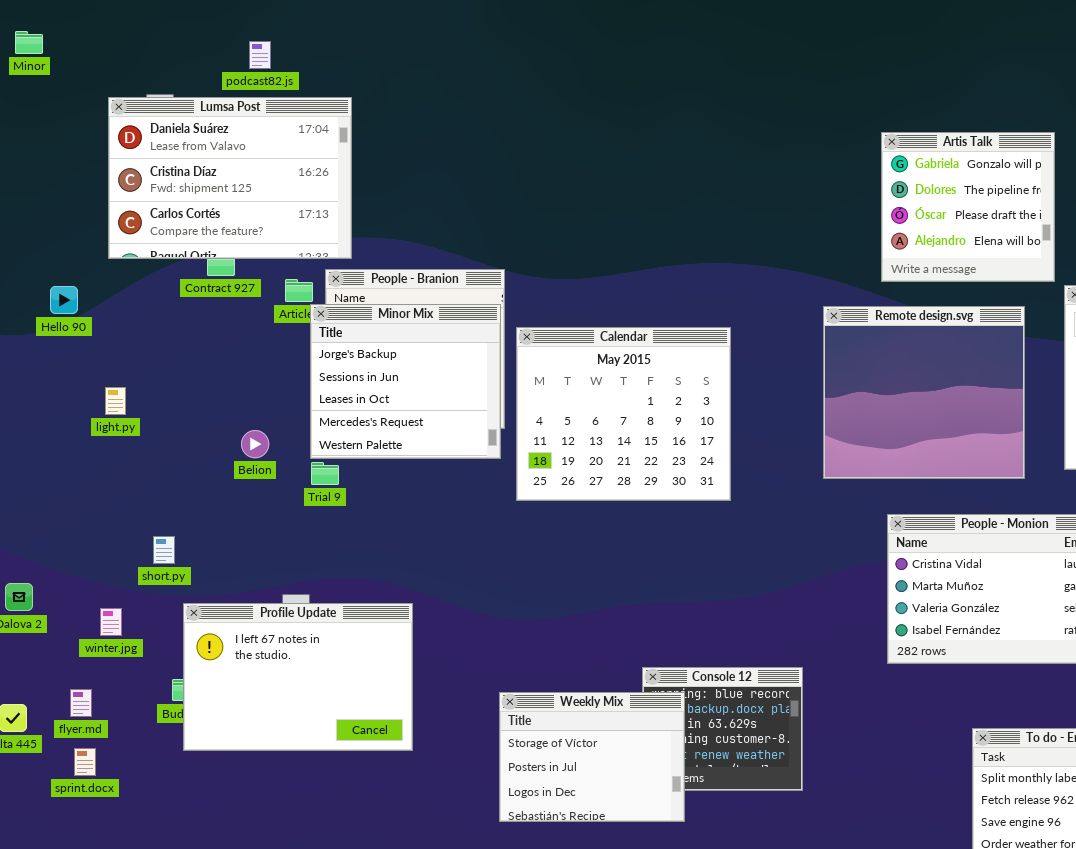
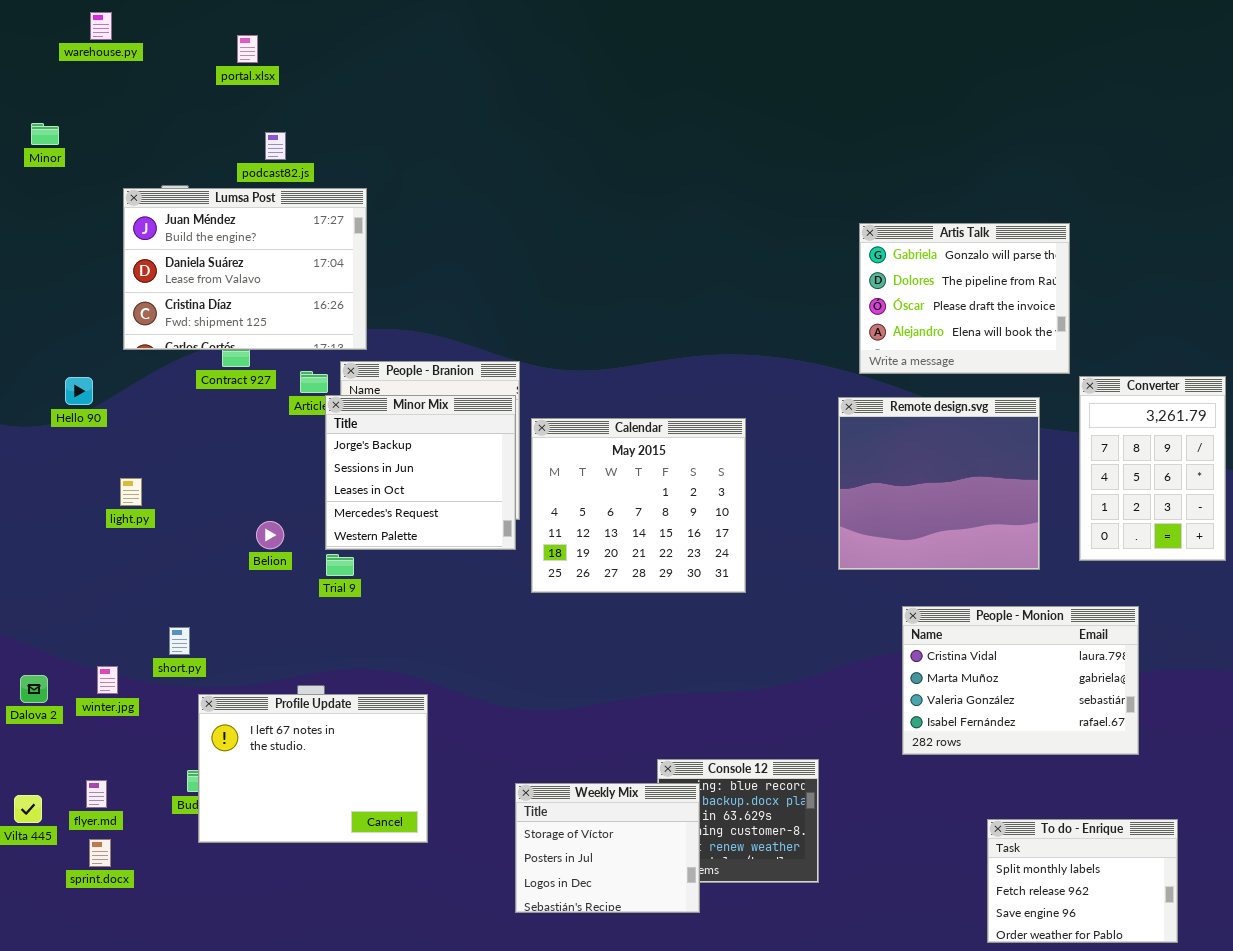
Lumsa Post: [108,97,352,259] -> [123,188,367,350], scrolled up 1 row
Artis Talk: [881,132,1055,282] -> [859,223,1070,374], resized
winter.jpg: [100,608,122,636] -> [97,666,118,694], moved

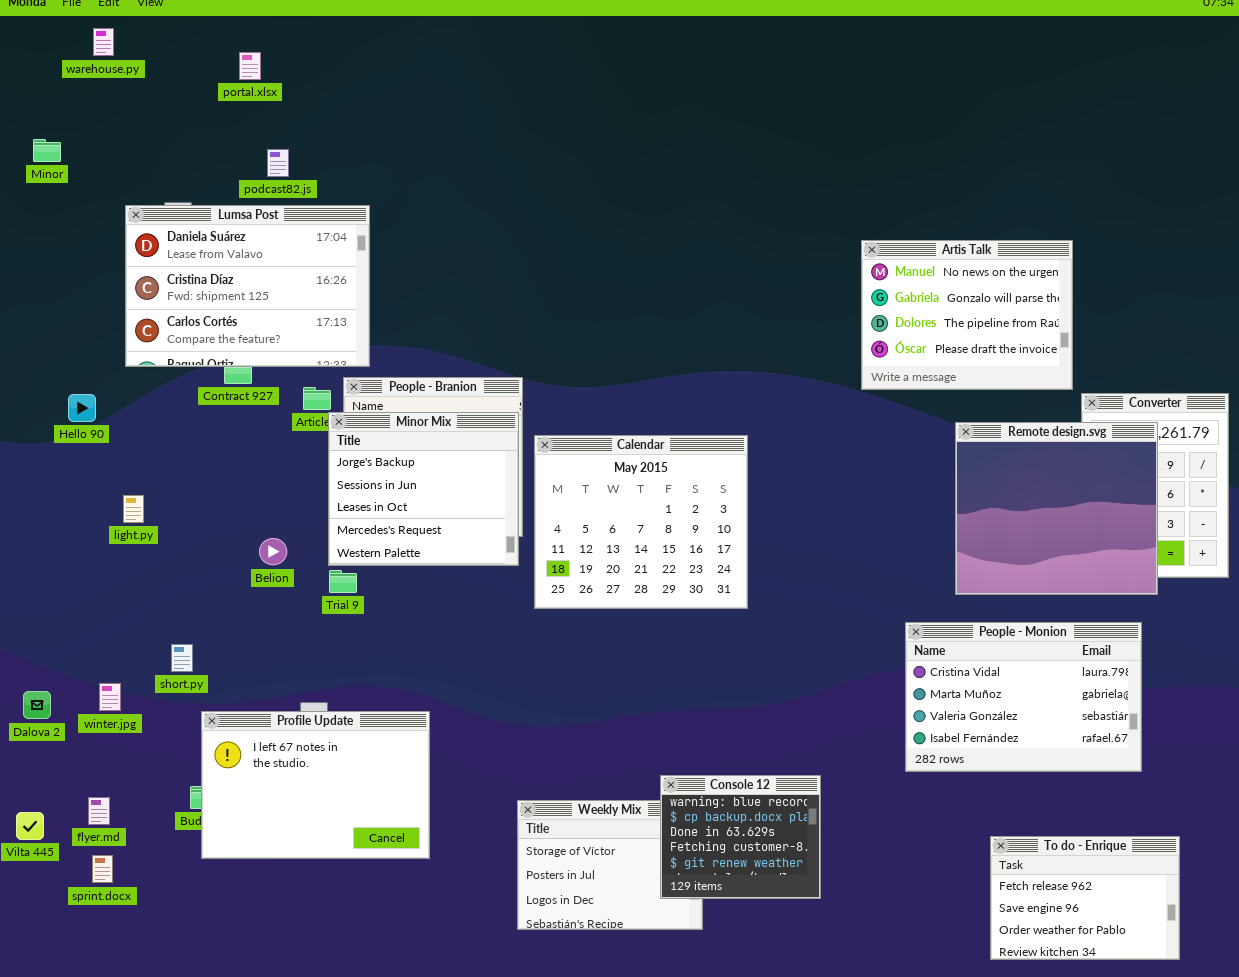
Lumsa Post: [123,188,367,350] -> [125,205,370,367], scrolled down 1 row
Artis Talk: [859,223,1070,374] -> [861,240,1073,390], scrolled up 1 row
Remote design.svg: [838,397,1040,570] -> [955,422,1158,595], moved
Console 12: [657,759,819,883] -> [660,775,821,899], raised
To do - Enrique: [987,819,1178,943] -> [990,836,1180,960], scrolled down 1 row

